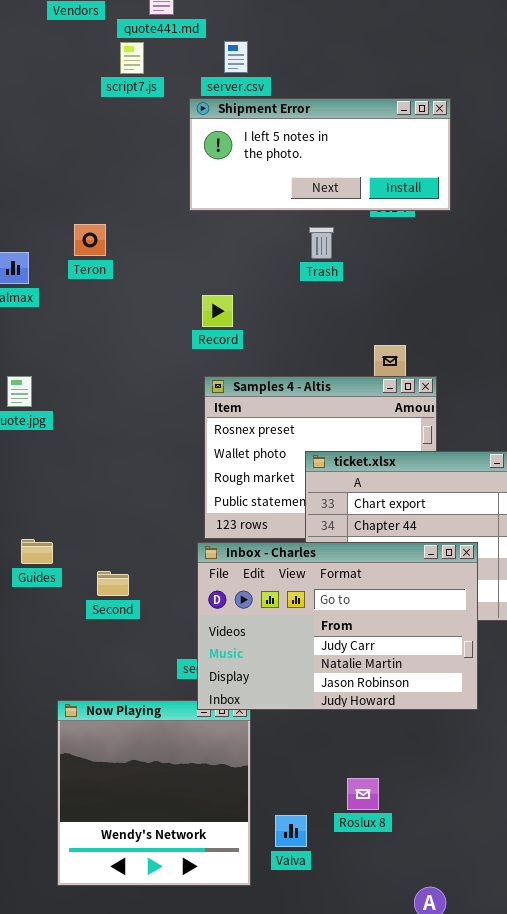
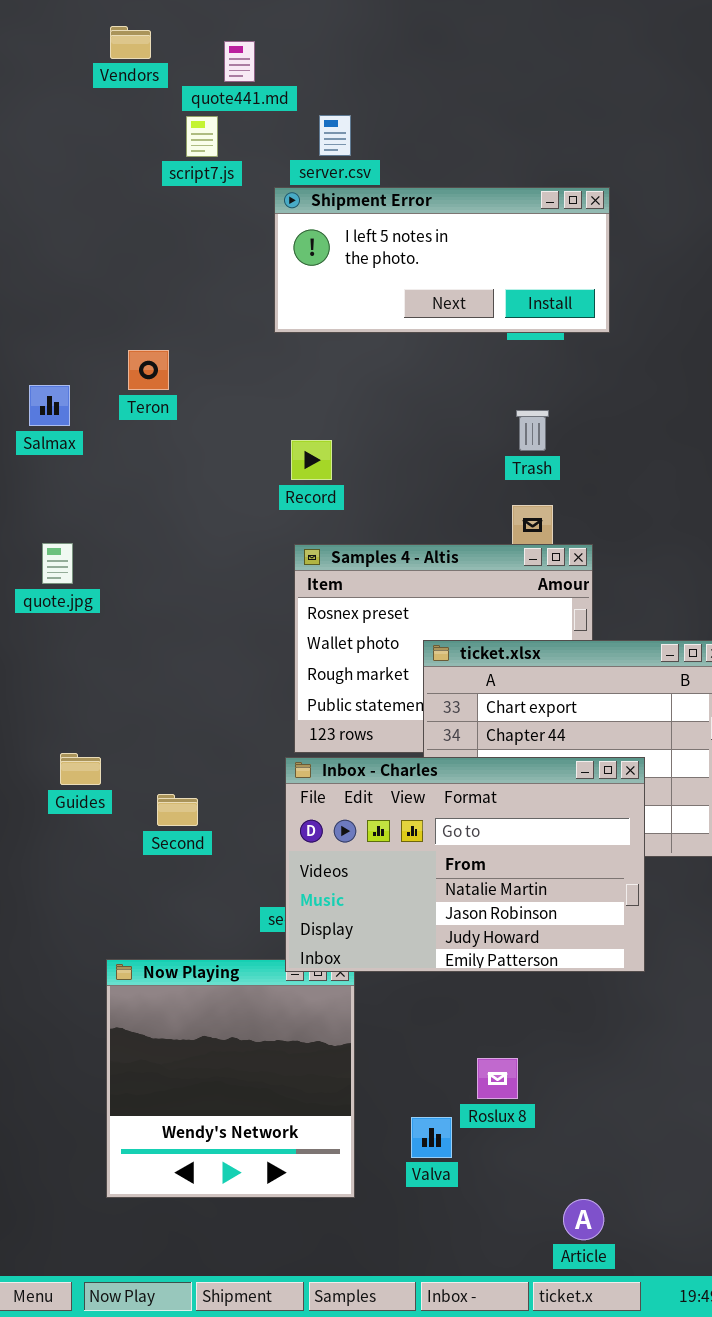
Trash: [309,227,334,259] -> [516,410,549,451], moved
Inbox - Charles: [197,542,478,710] -> [285,757,645,972], scrolled down 1 row
Valva: [275,815,307,847] -> [411,1117,452,1158], moved

